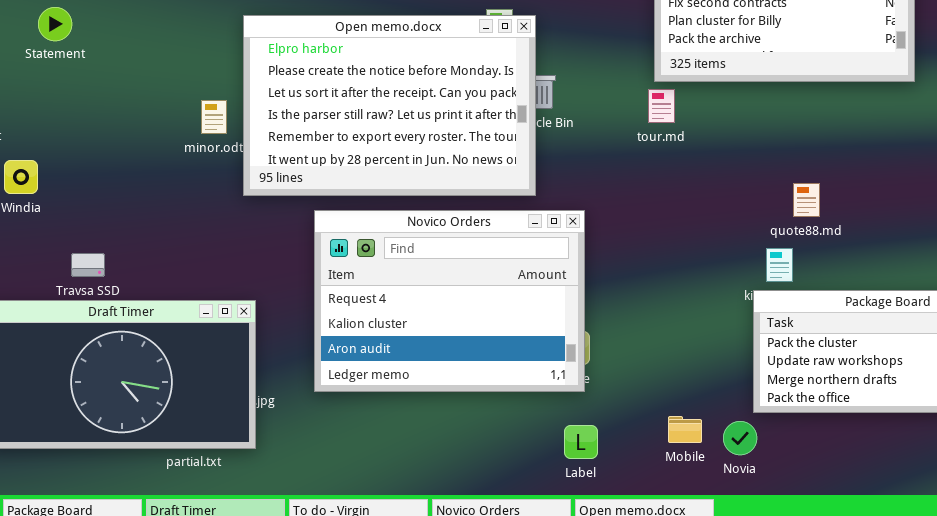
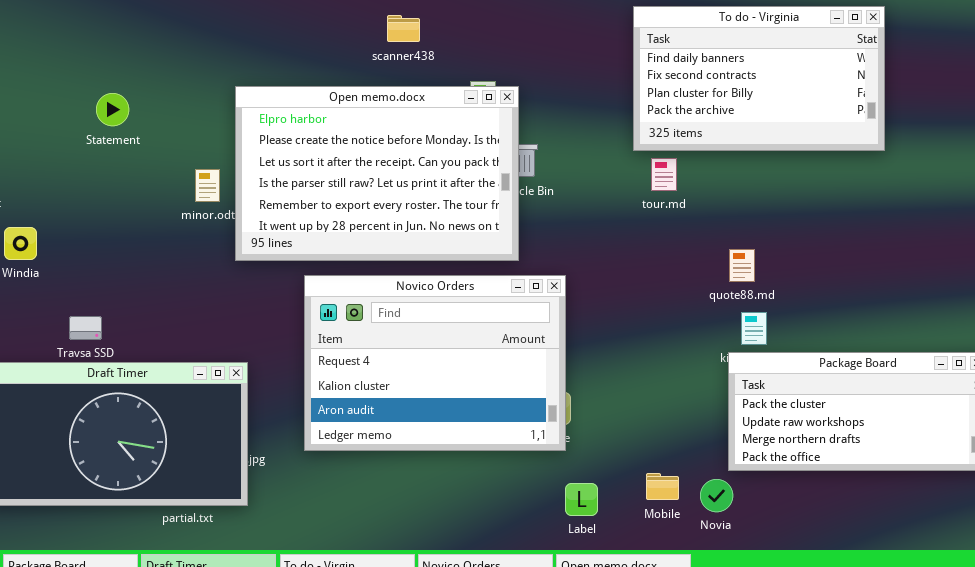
Statement: [38,7,72,41] -> [96,93,129,126], moved
tour.md: [648,89,675,123] -> [651,158,677,191], moved
quote88.md: [793,183,820,217] -> [729,249,755,282], moved
Label: [564,425,598,459] -> [565,483,598,516], moved

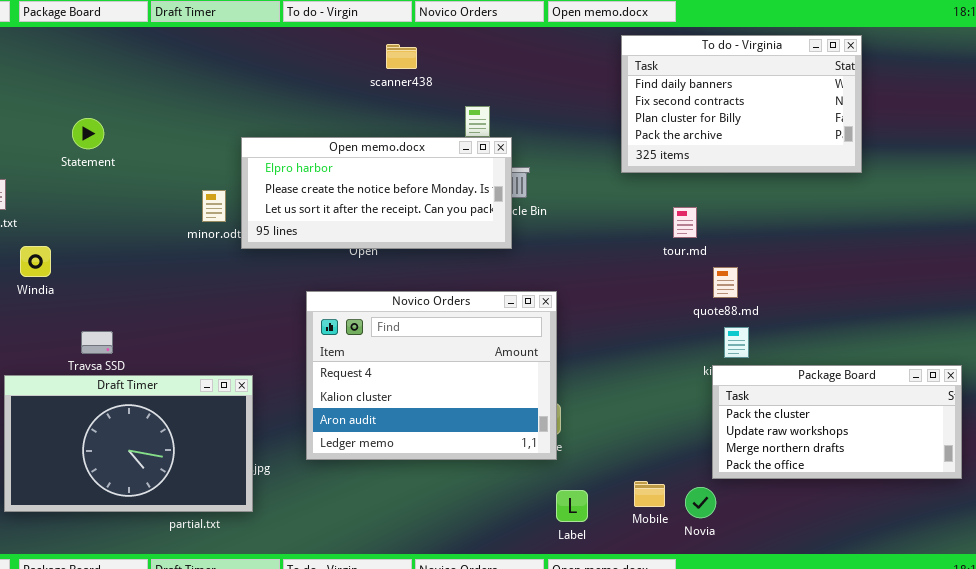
Open memo.docx: [235,86,519,261] -> [241,137,512,249], moved, resized
Statement: [96,93,129,126] -> [72,118,104,149], moved
tour.md: [651,158,677,191] -> [673,207,697,238], moved

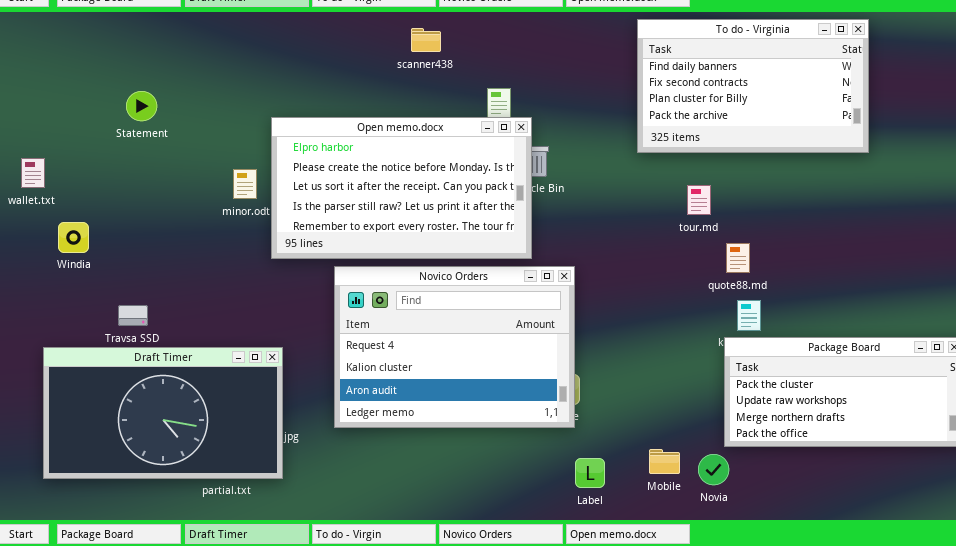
Statement: [72,118,104,149] -> [126,91,157,121], moved
Open memo.docx: [241,137,512,249] -> [271,117,532,259], resized

